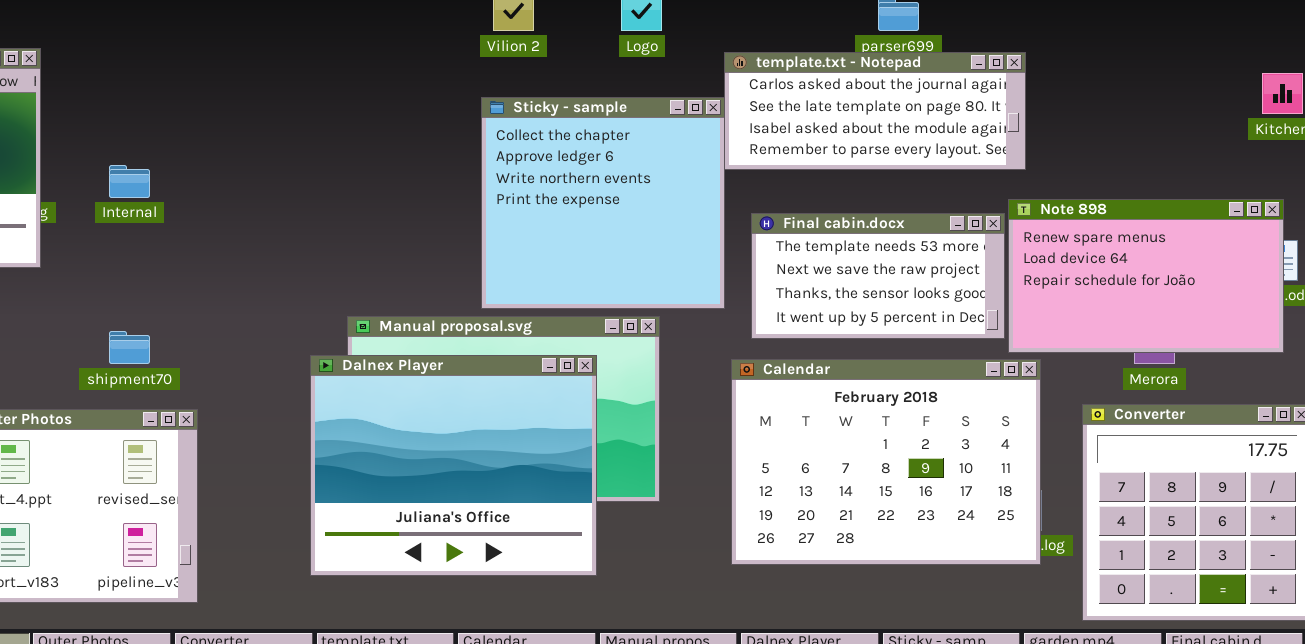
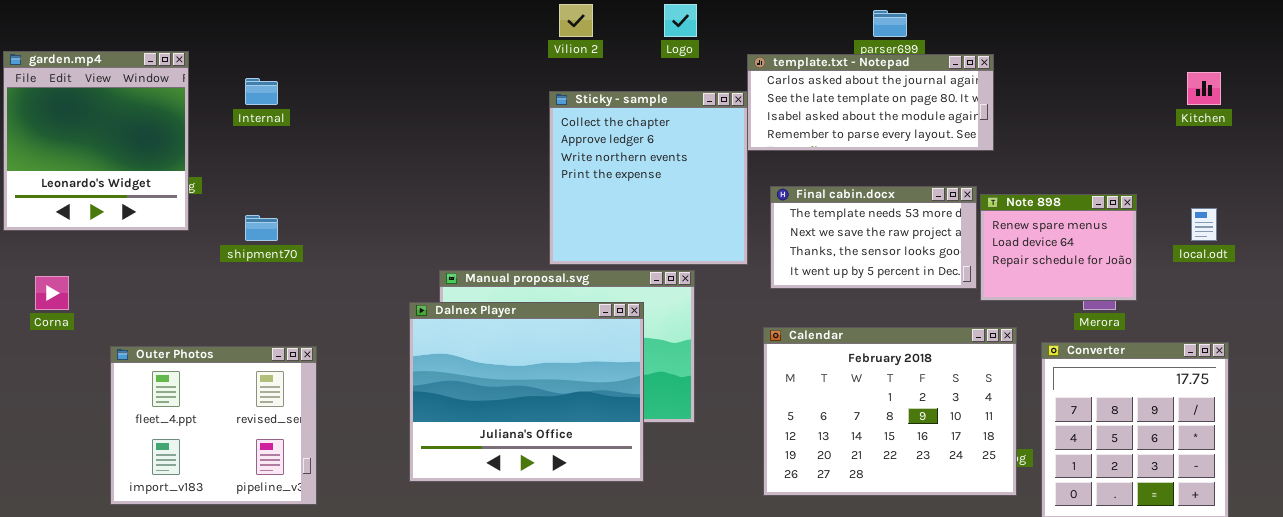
Internal: [109,165,150,198] -> [245,78,278,105], moved
Note 898: [1008,199,1284,353] -> [980,194,1137,301], resized
shipment70: [109,331,150,364] -> [245,215,278,241], moved
Calendar: [731,359,1041,565] -> [763,327,1017,496], moved

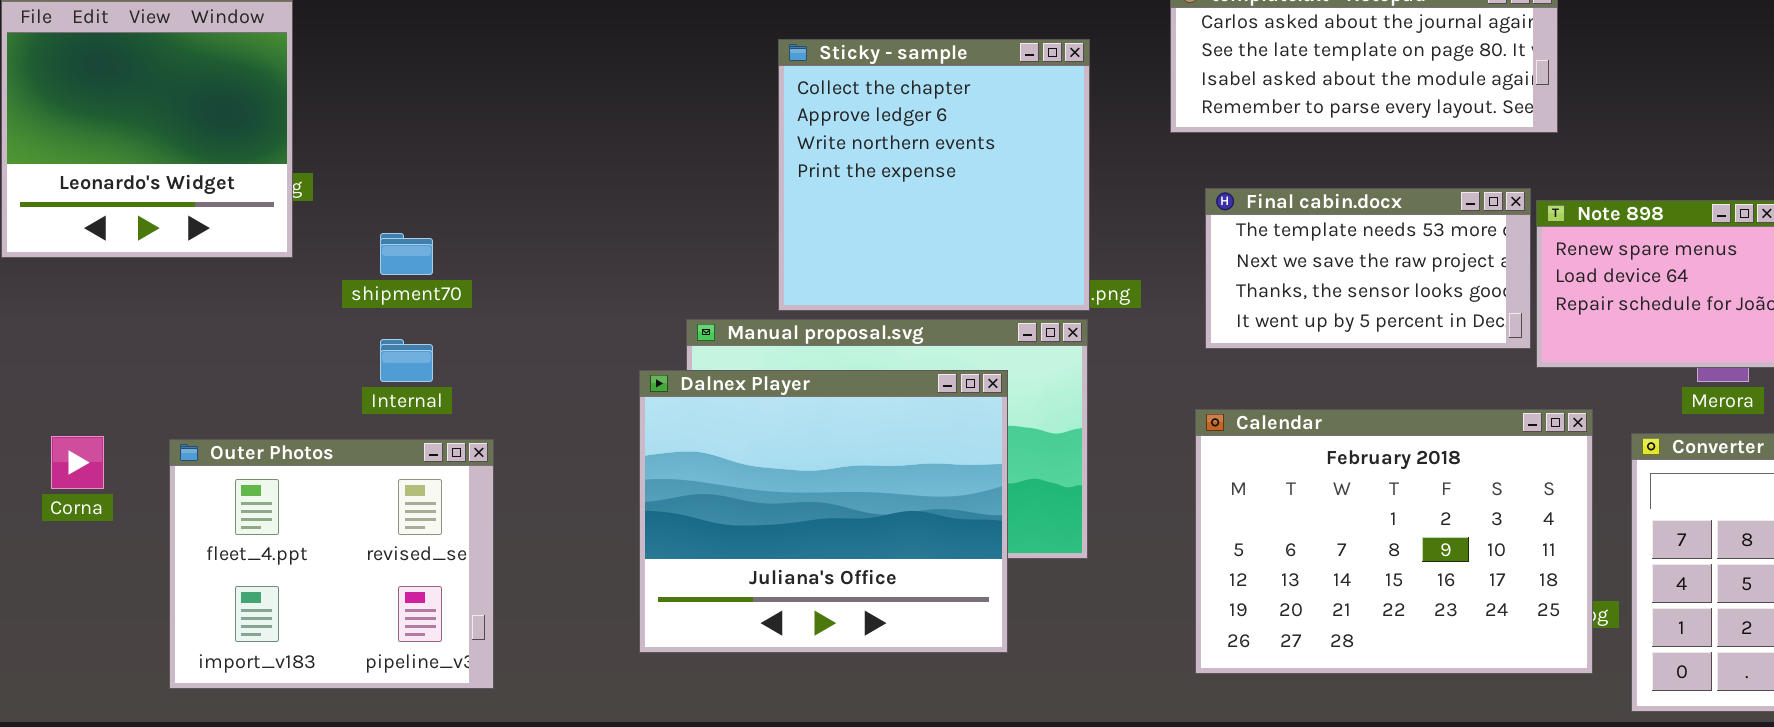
Internal: [245,78,278,105] -> [380,339,433,382], moved
Sticky - sample: [549,91,748,265] -> [778,39,1090,311], moved
Corna: [35,276,69,310] -> [51,436,104,489], moved

